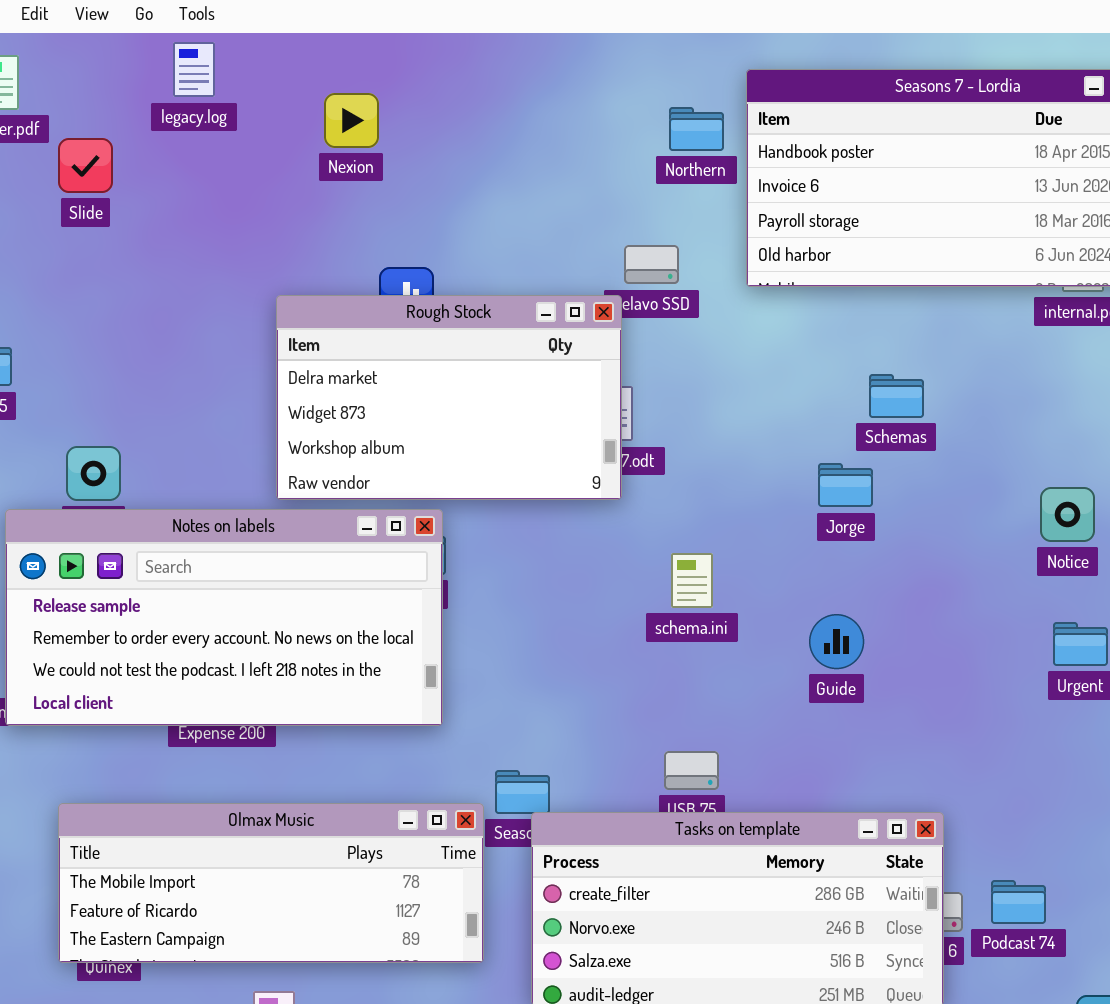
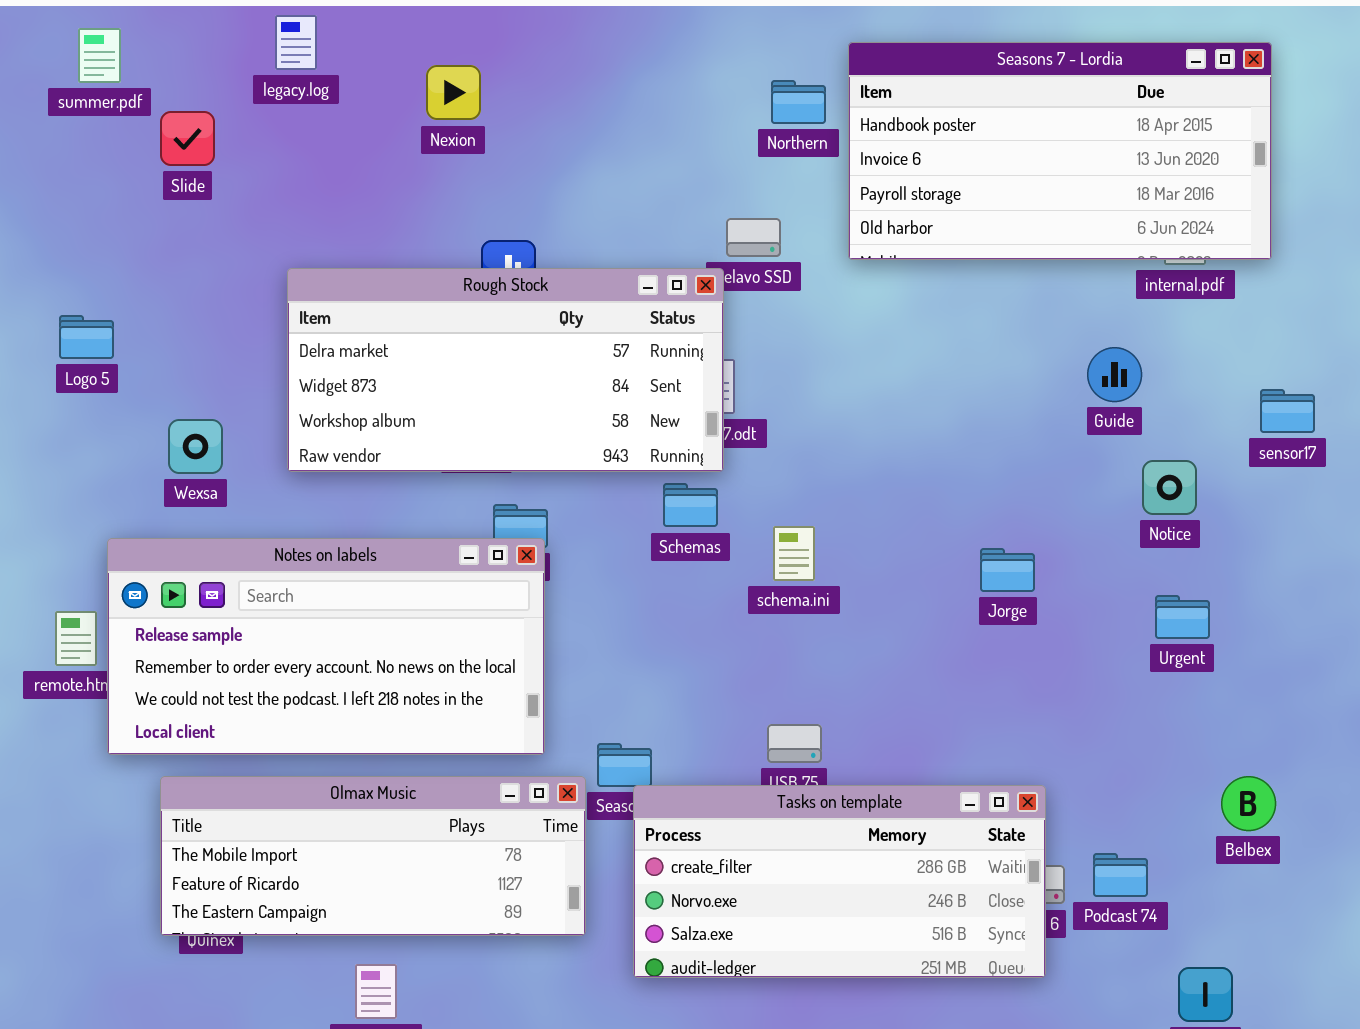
Rough Stock: [276,295,622,500] -> [287,268,724,472], resized
Schemas: [869,374,924,418] -> [663,483,718,527], moved
Jorge: [818,463,873,507] -> [980,548,1035,592], moved
Notes on labels: [5,509,443,726] -> [107,538,545,755], moved
Guide: [809,614,864,669] -> [1087,347,1142,402], moved

